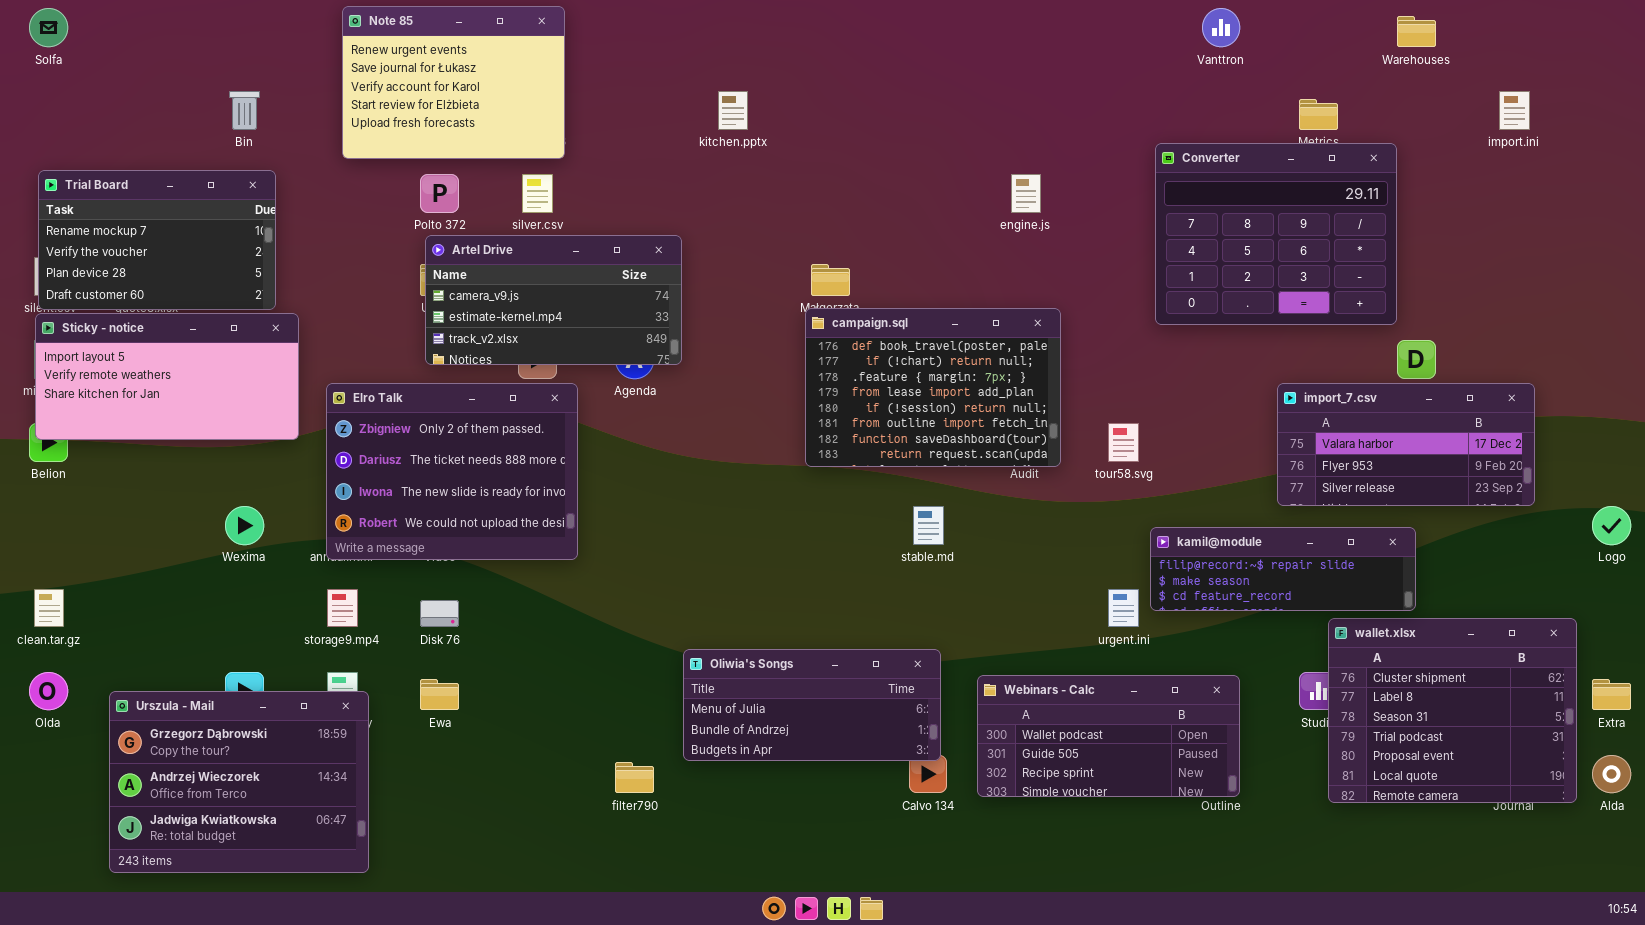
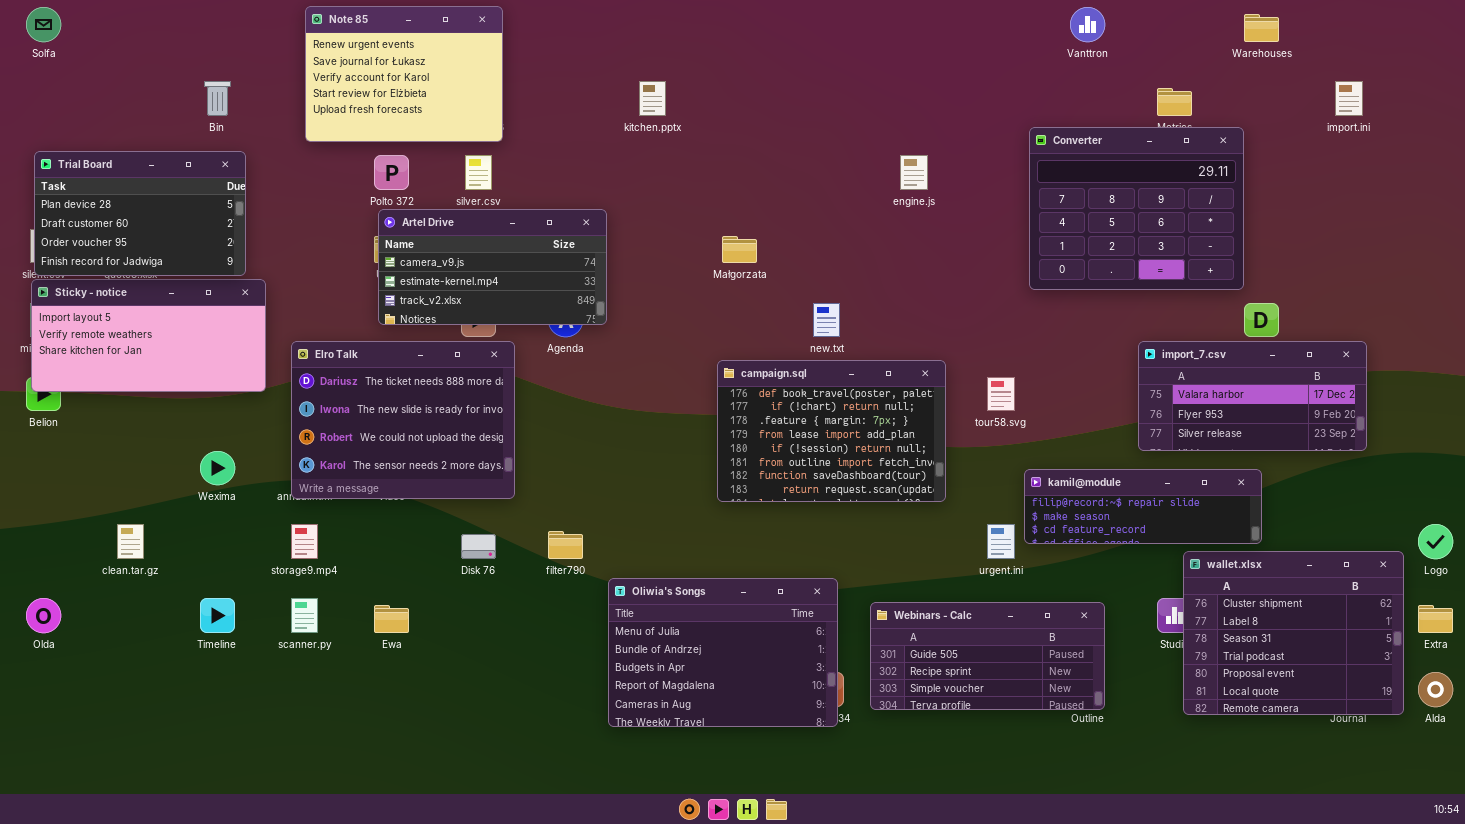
Trial Board: [38,170,276,310] -> [34,151,246,276], scrolled down 2 rows
campaign.sql: [805,308,1061,467] -> [717,360,946,502], moved
Elro Talk: [326,383,578,560] -> [291,341,515,499], scrolled down 1 row
Logo: [1592,506,1631,545] -> [1418,524,1453,559], moved
clean.tar.gz: [34,589,64,627] -> [117,524,144,559], moved
Disk 76: [420,600,459,627] -> [461,534,496,559], moved
Oliwia's Songs: [683,649,941,761] -> [608,578,838,727], resized
Webinars - Calc: [977,675,1240,797] -> [870,602,1105,710], scrolled down 1 row
Urszula - Mail: [109,691,369,873] -> none, closed
filter790: [615,762,654,793] -> [548,531,583,559], moved

